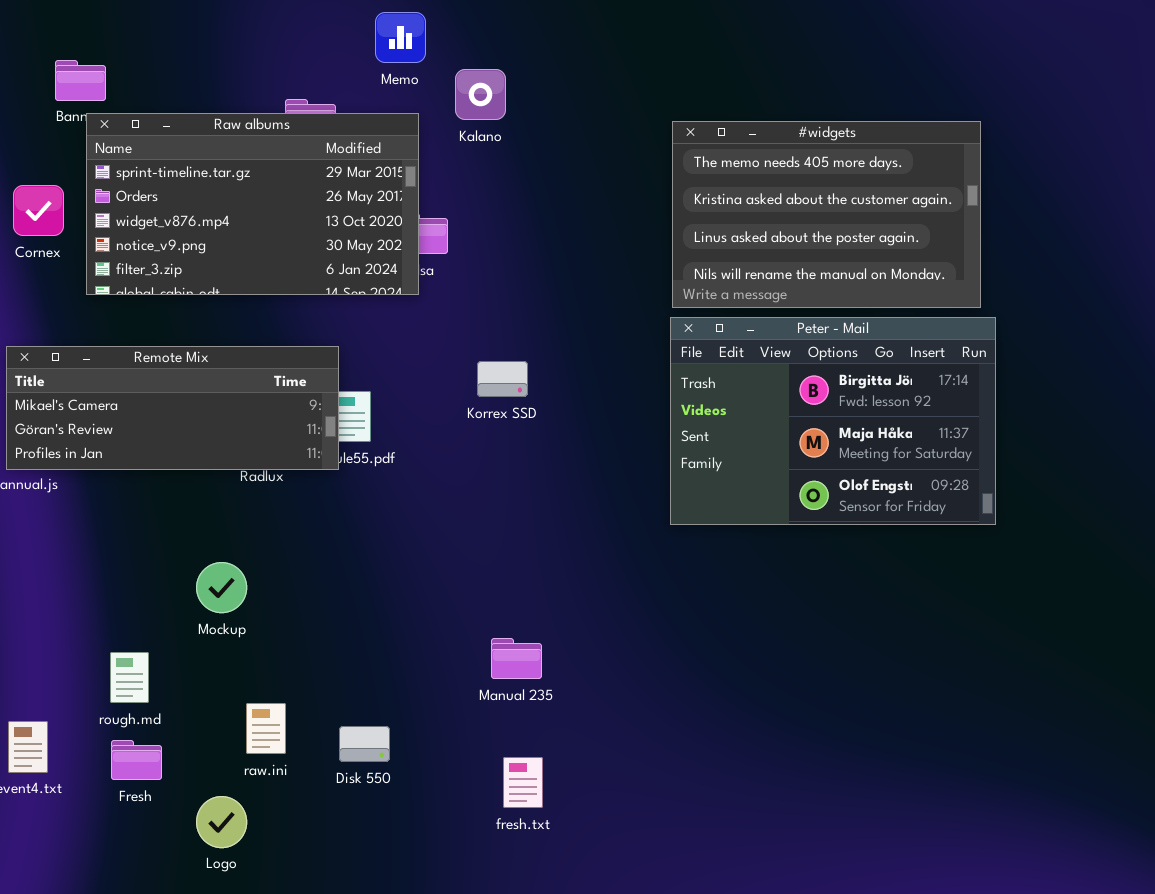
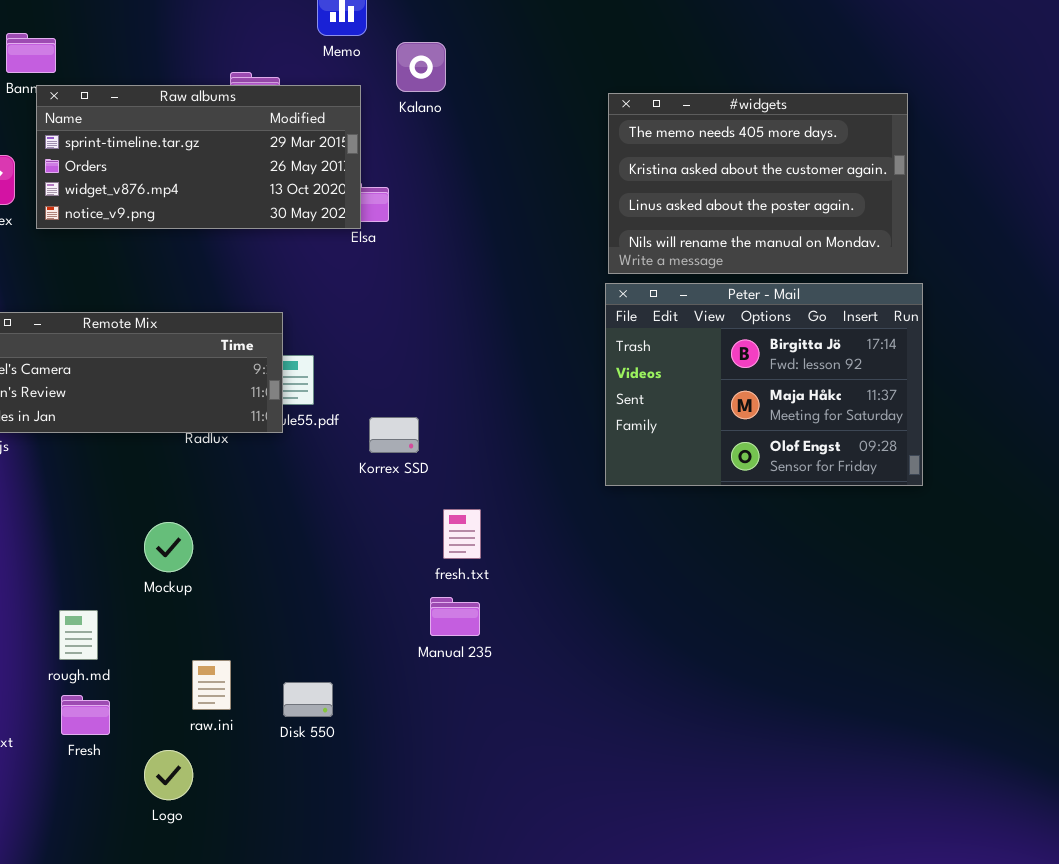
Raw albums: [86,113,419,295] -> [36,85,361,229], resized
Korrex SSD: [477,361,528,397] -> [369,417,419,453], moved
fresh.txt: [503,757,543,808] -> [443,509,481,559], moved

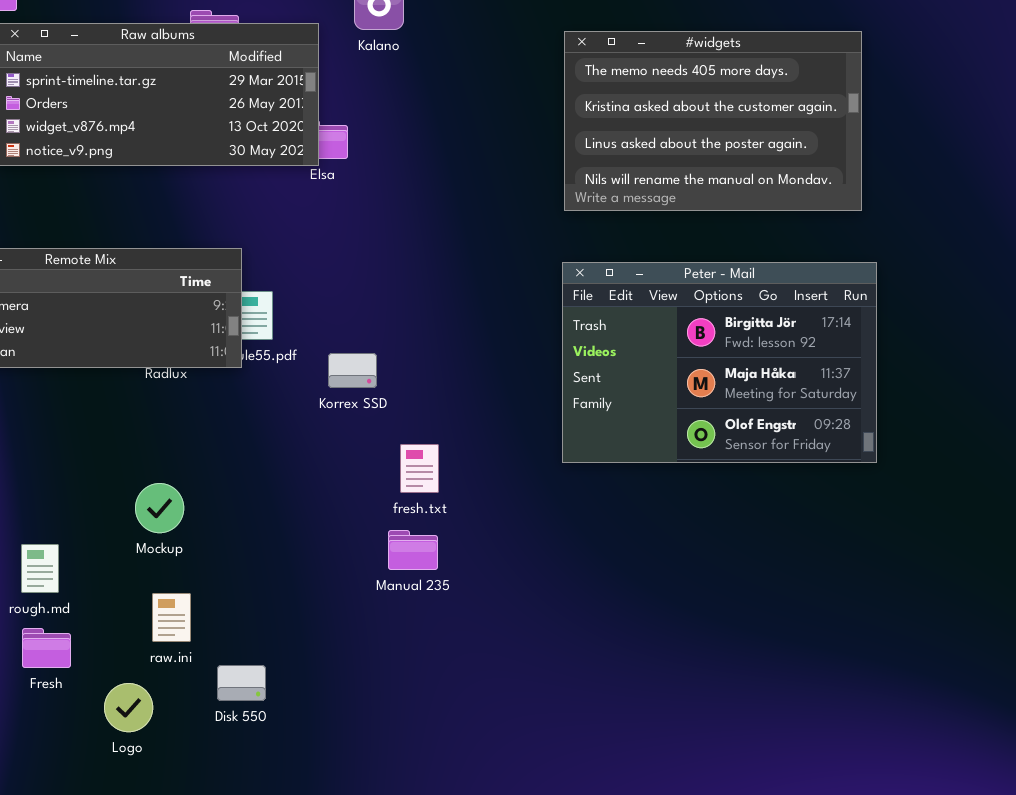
Peter - Mail: [605,283,923,486] -> [562,262,877,463], moved
Mockup: [144,522,193,572] -> [135,483,184,533], moved
Disk 550: [283,682,333,717] -> [217,665,266,701], moved

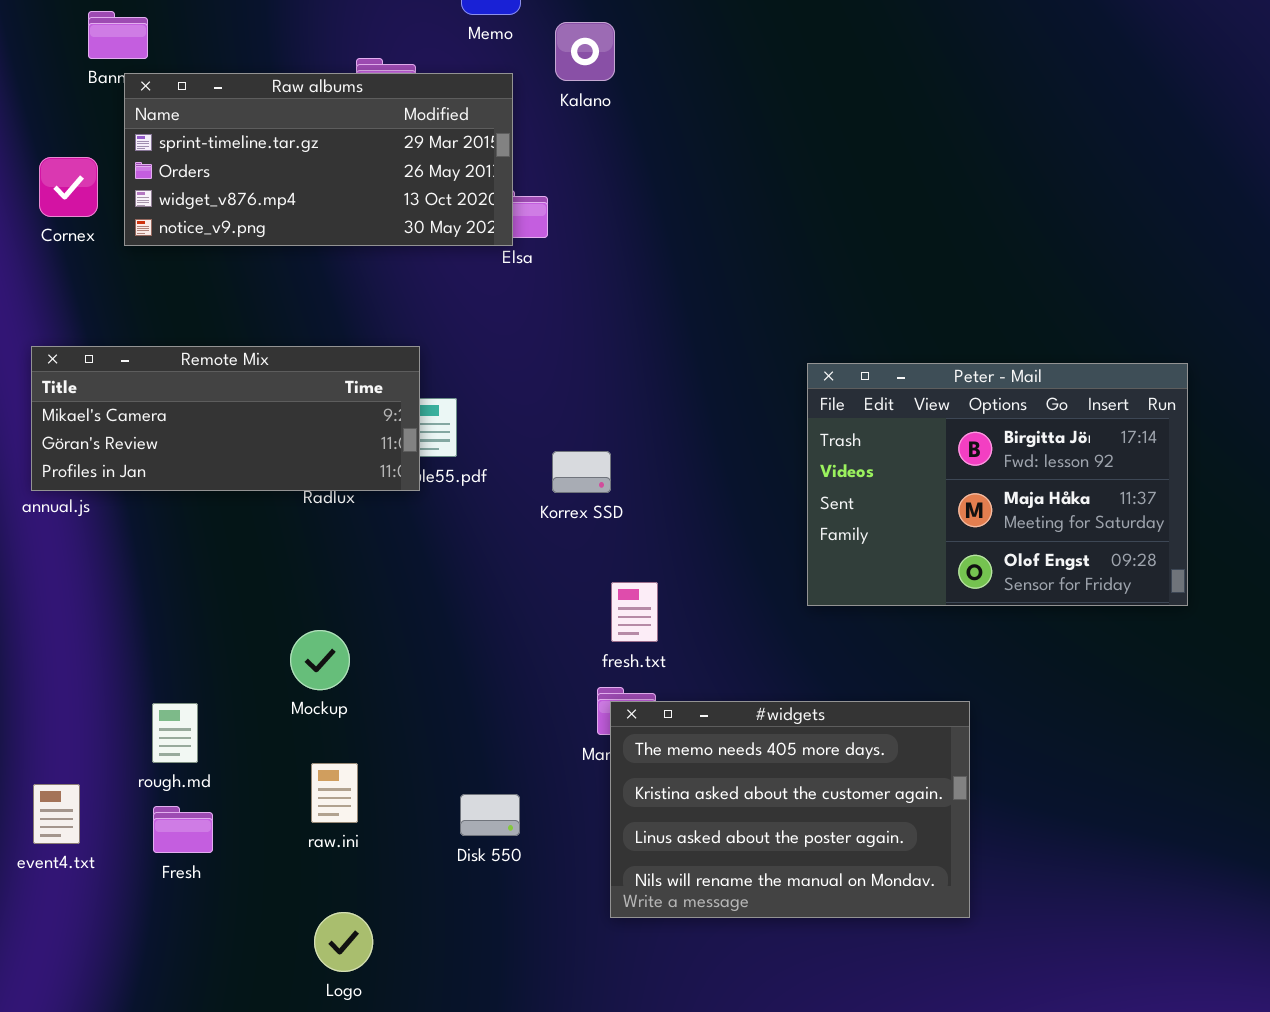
#widgets: [564,31,862,211] -> [610,701,970,918], moved
Korrex SSD: [328,353,377,388] -> [552,451,611,493], moved
Disk 550: [217,665,266,701] -> [460,794,520,836], moved
Logo: [104,683,153,732] -> [314,912,373,972], moved

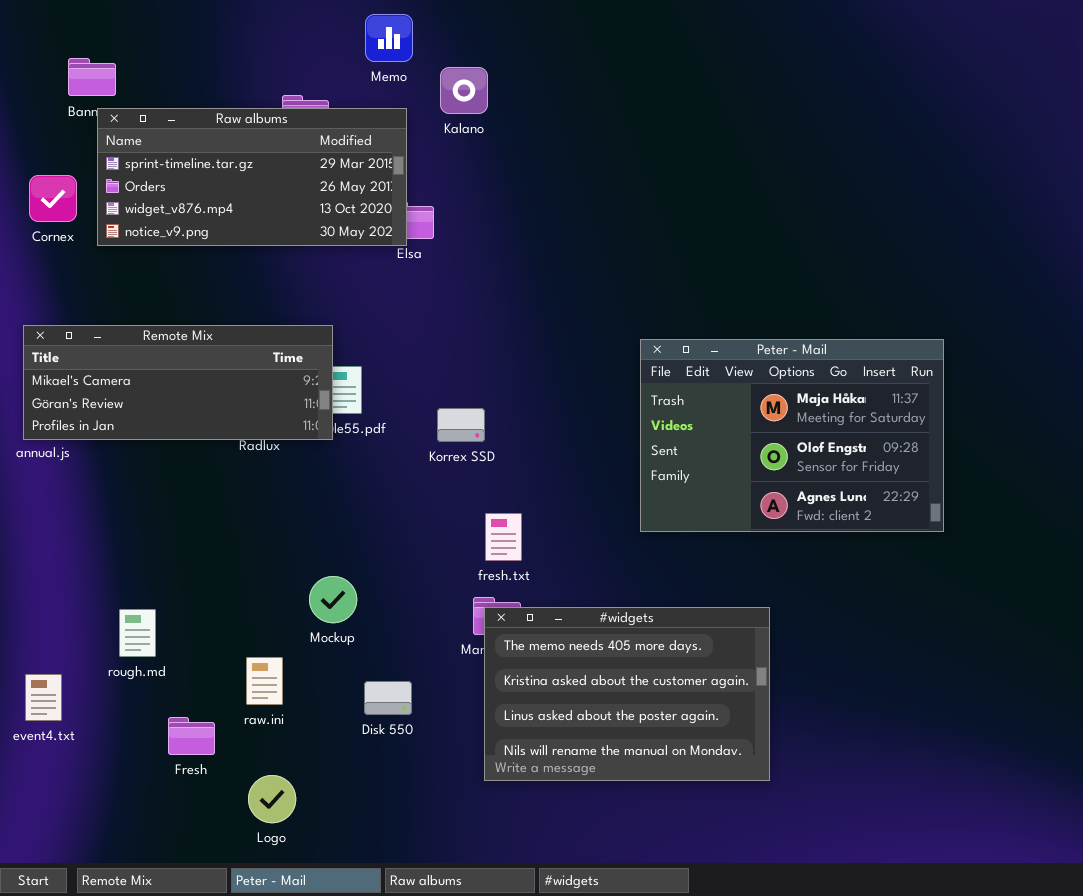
Peter - Mail: [807,363,1188,606] -> [640,339,944,532], scrolled down 1 row
Mockup: [290,630,350,690] -> [309,576,357,623], moved
Fresh: [153,806,213,853] -> [168,717,215,755], moved

